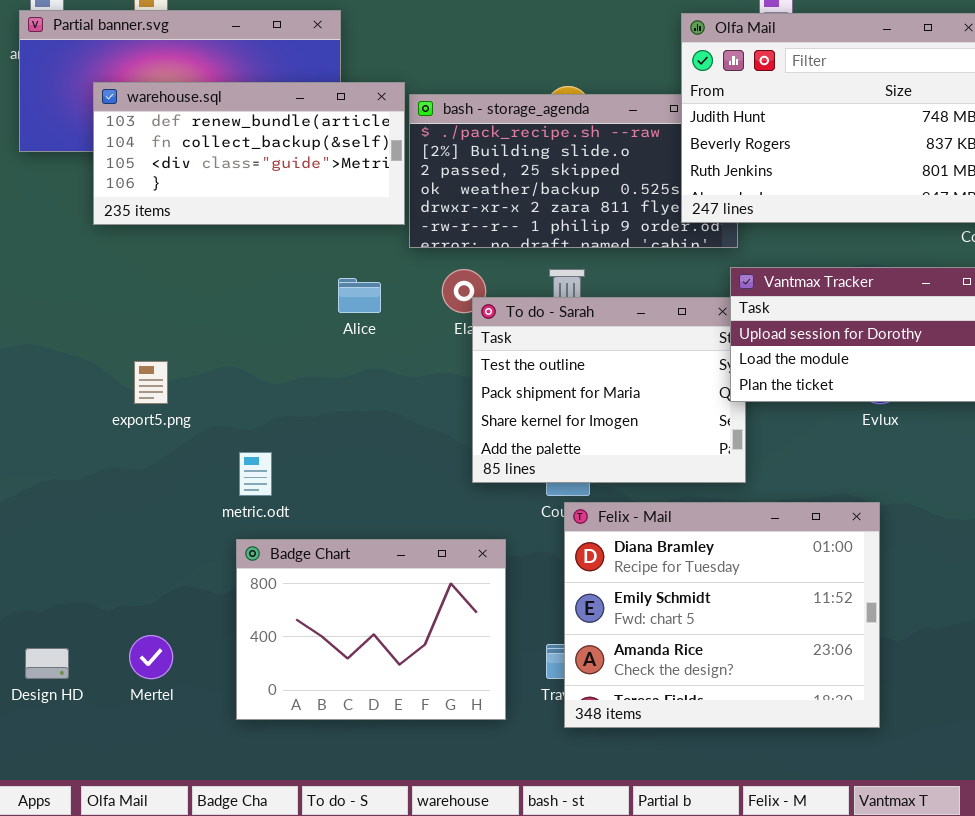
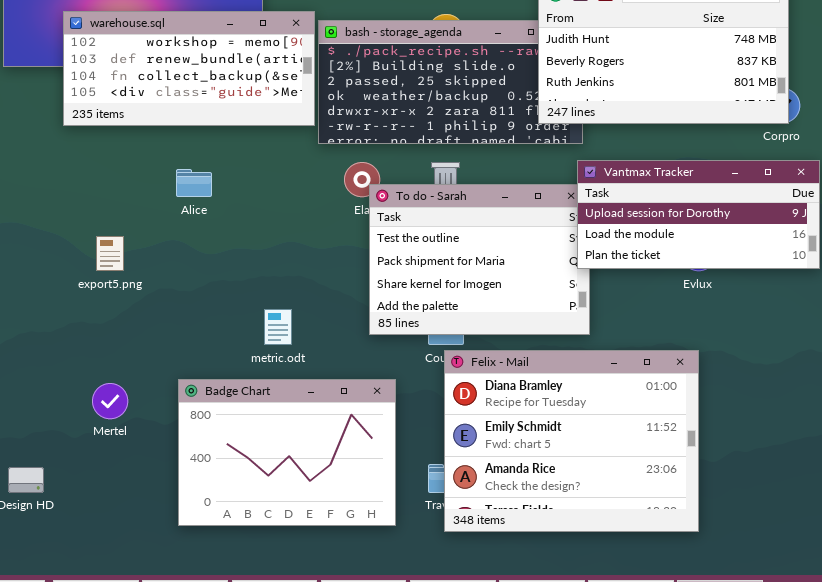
warehouse.sql: [93,82,405,225] -> [63,11,315,126], scrolled up 1 row
Alice: [338,278,381,313] -> [176,169,212,197], moved
metric.odt: [239,452,272,496] -> [264,309,292,345], moved
Mertel: [129,635,173,679] -> [92,383,128,419], moved

